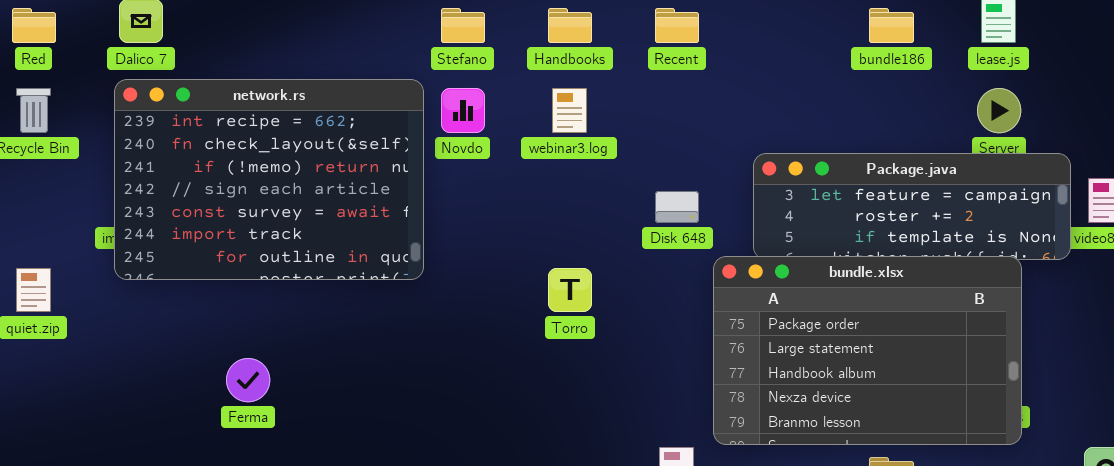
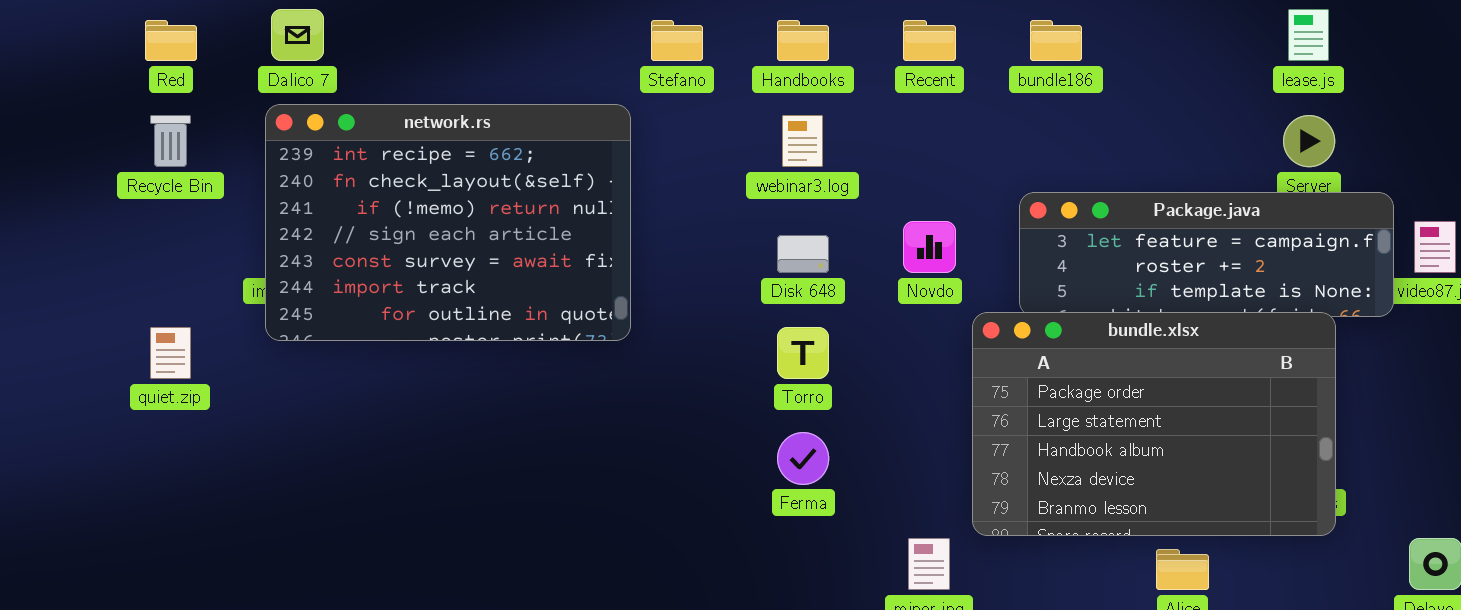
bundle186: [869,8,914,43] -> [1030,20,1082,61], moved
Novdo: [441,88,485,133] -> [903,221,956,273], moved
Disk 648: [655,191,699,223] -> [777,235,829,273], moved
Ferma: [226,358,270,402] -> [777,432,829,485], moved

